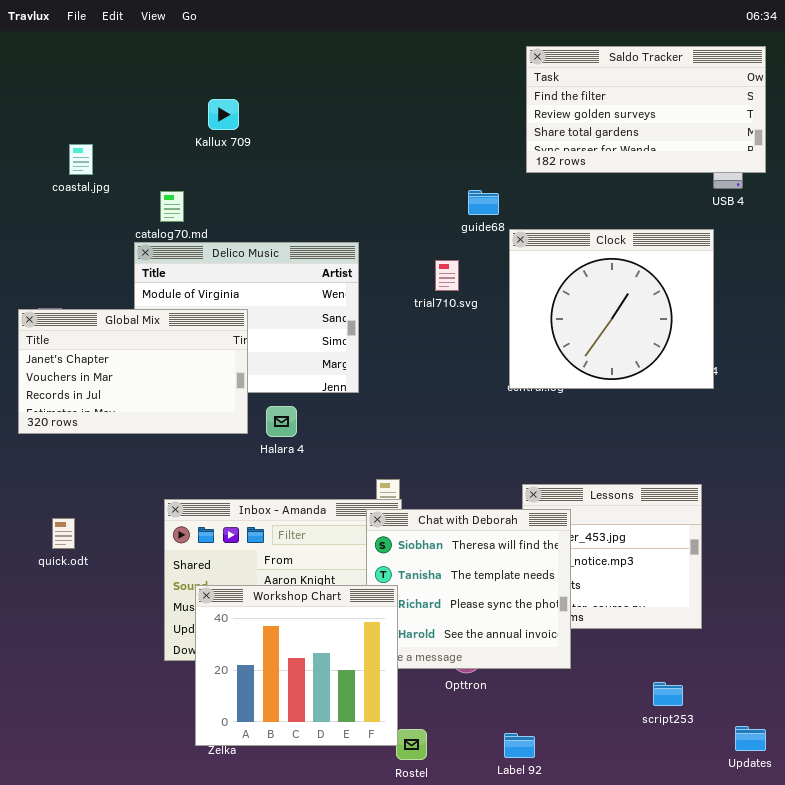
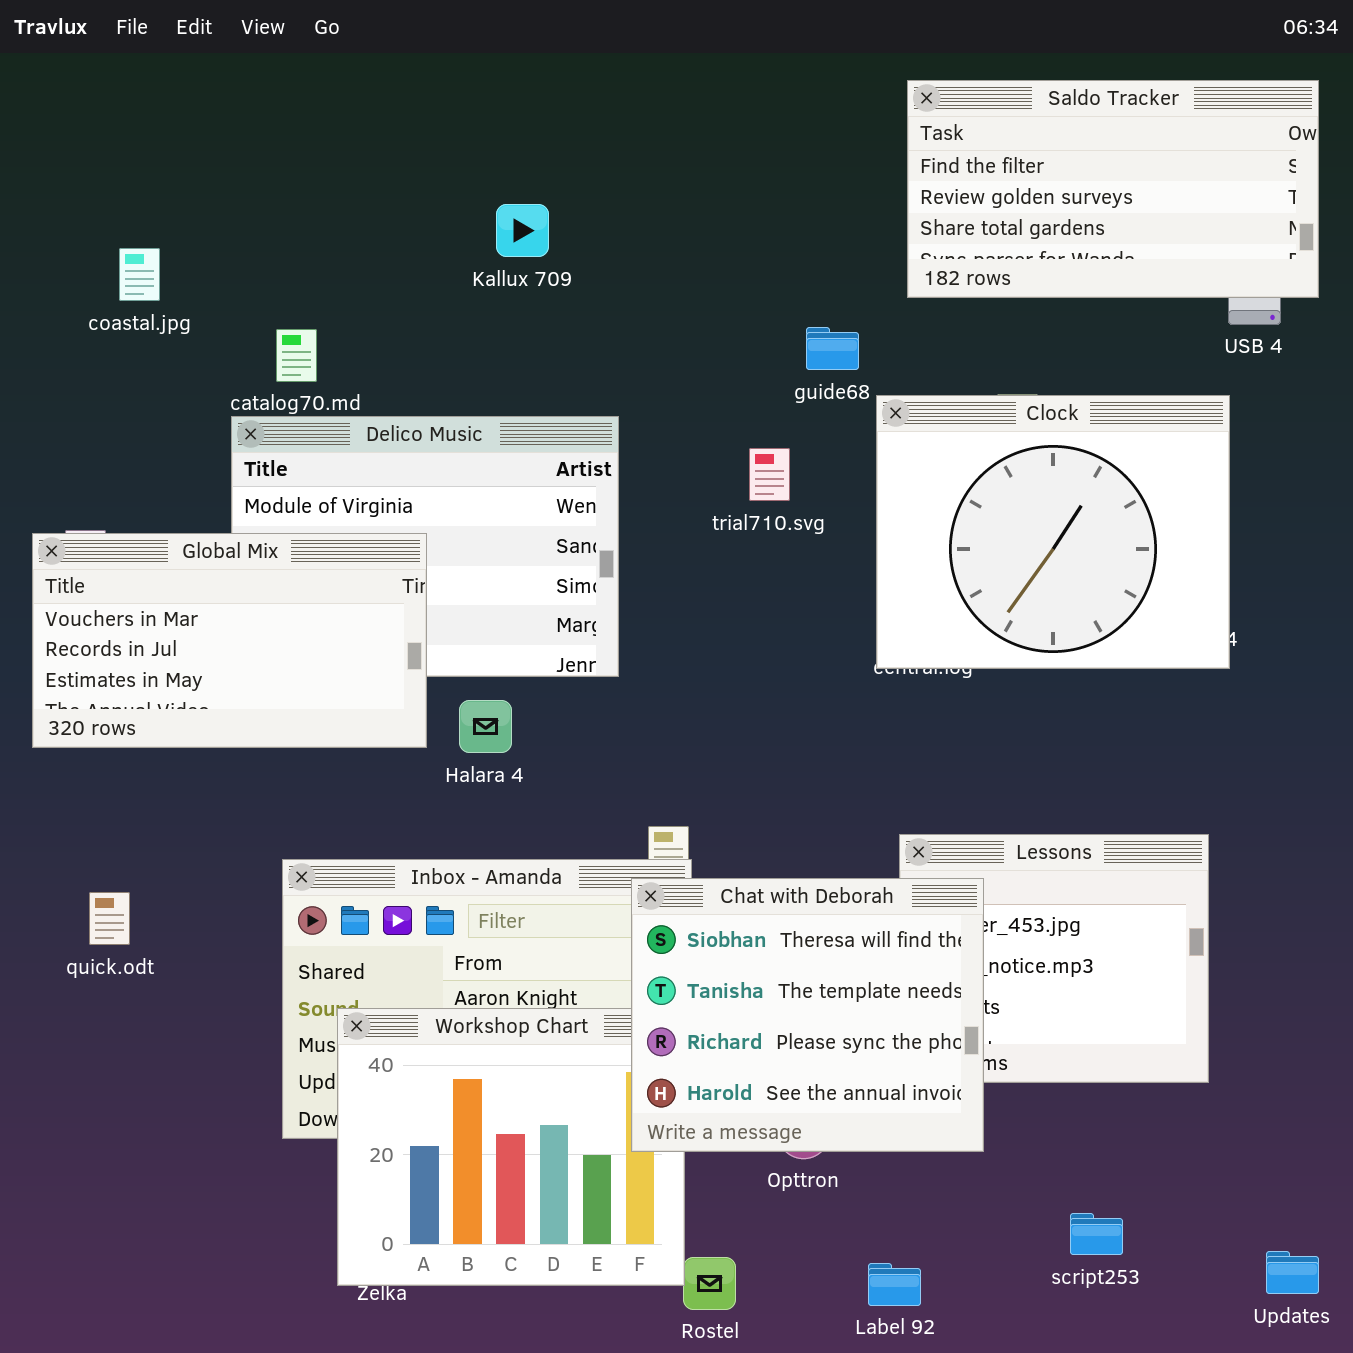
Kallux 709: [208,99,239,130] -> [496,204,549,257], moved
Global Mix: [18,309,248,434] -> [32,533,427,748], scrolled down 1 row
Chat with Deborah: [366,509,571,669] -> [631,878,984,1152], raised
script253: [653,682,683,706] -> [1070,1213,1123,1255], moved

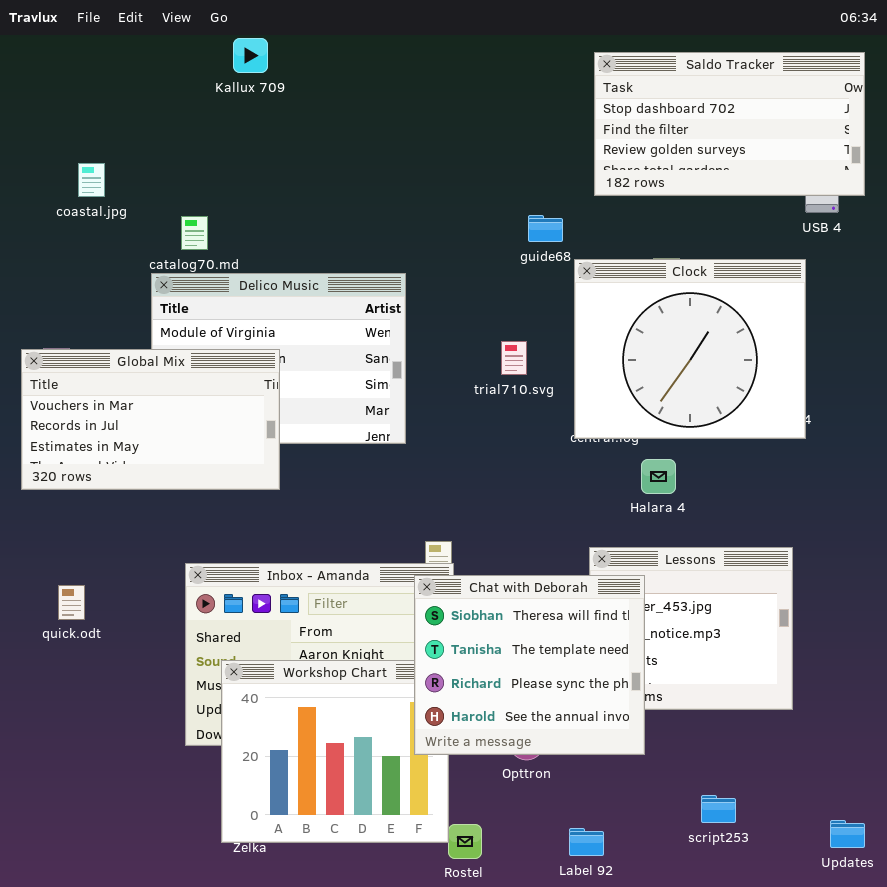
Saldo Tracker: [907,80,1319,298] -> [594,52,865,196], scrolled up 1 row
Kallux 709: [496,204,549,257] -> [233,38,268,73], moved
trial710.svg: [749,448,790,501] -> [501,341,527,375], moved
Halara 4: [459,700,512,753] -> [641,459,676,494], moved

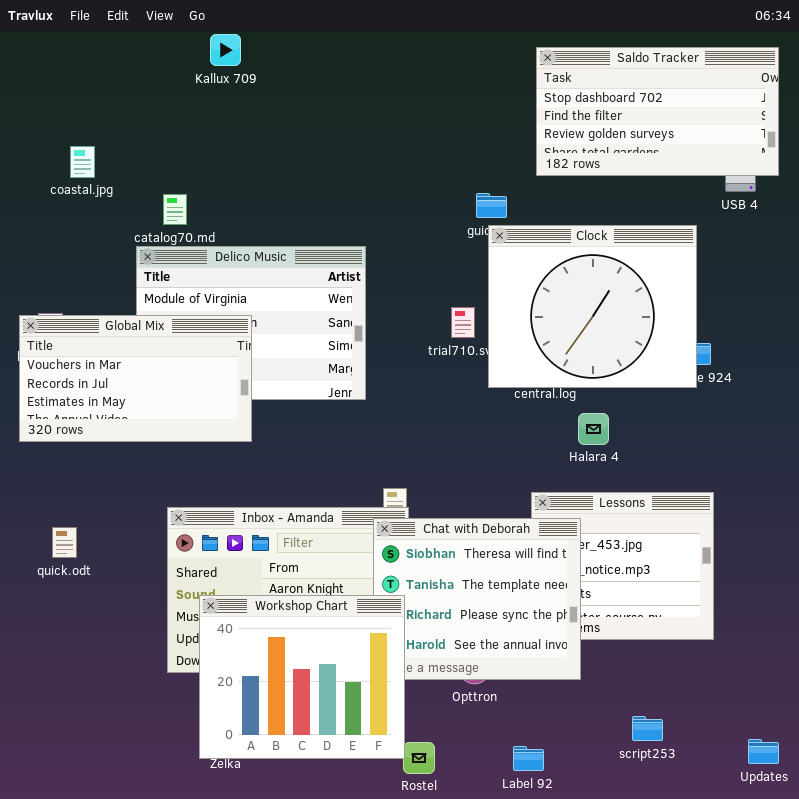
Clock: [574,259,806,439] -> [488,225,697,388], moved
Workshop Chart: [221,660,449,843] -> [199,595,405,759], raised

